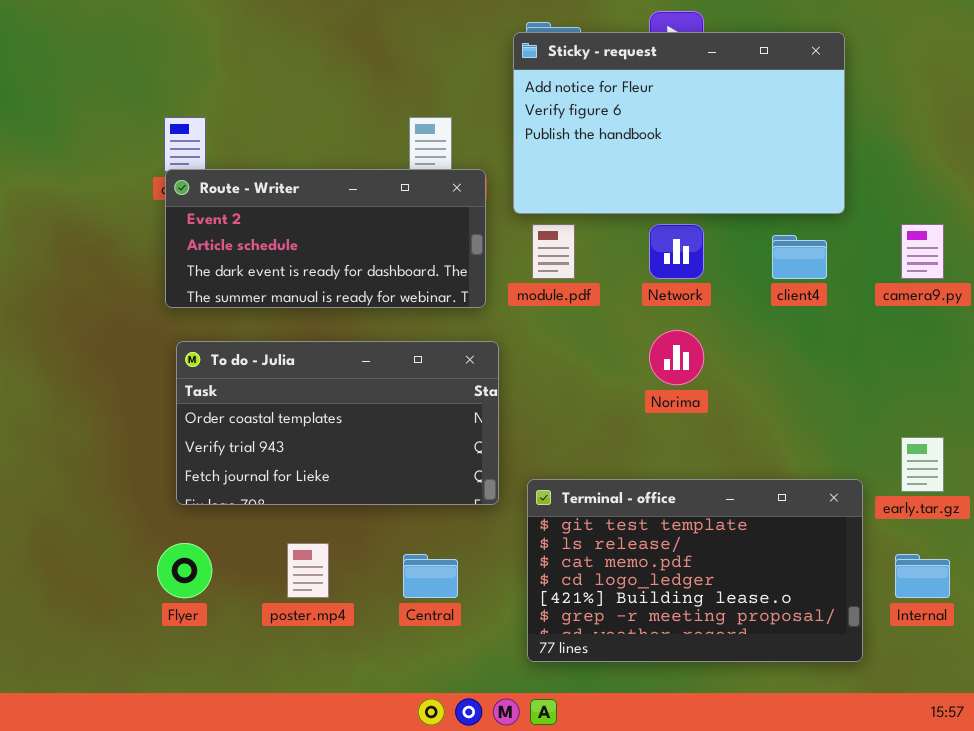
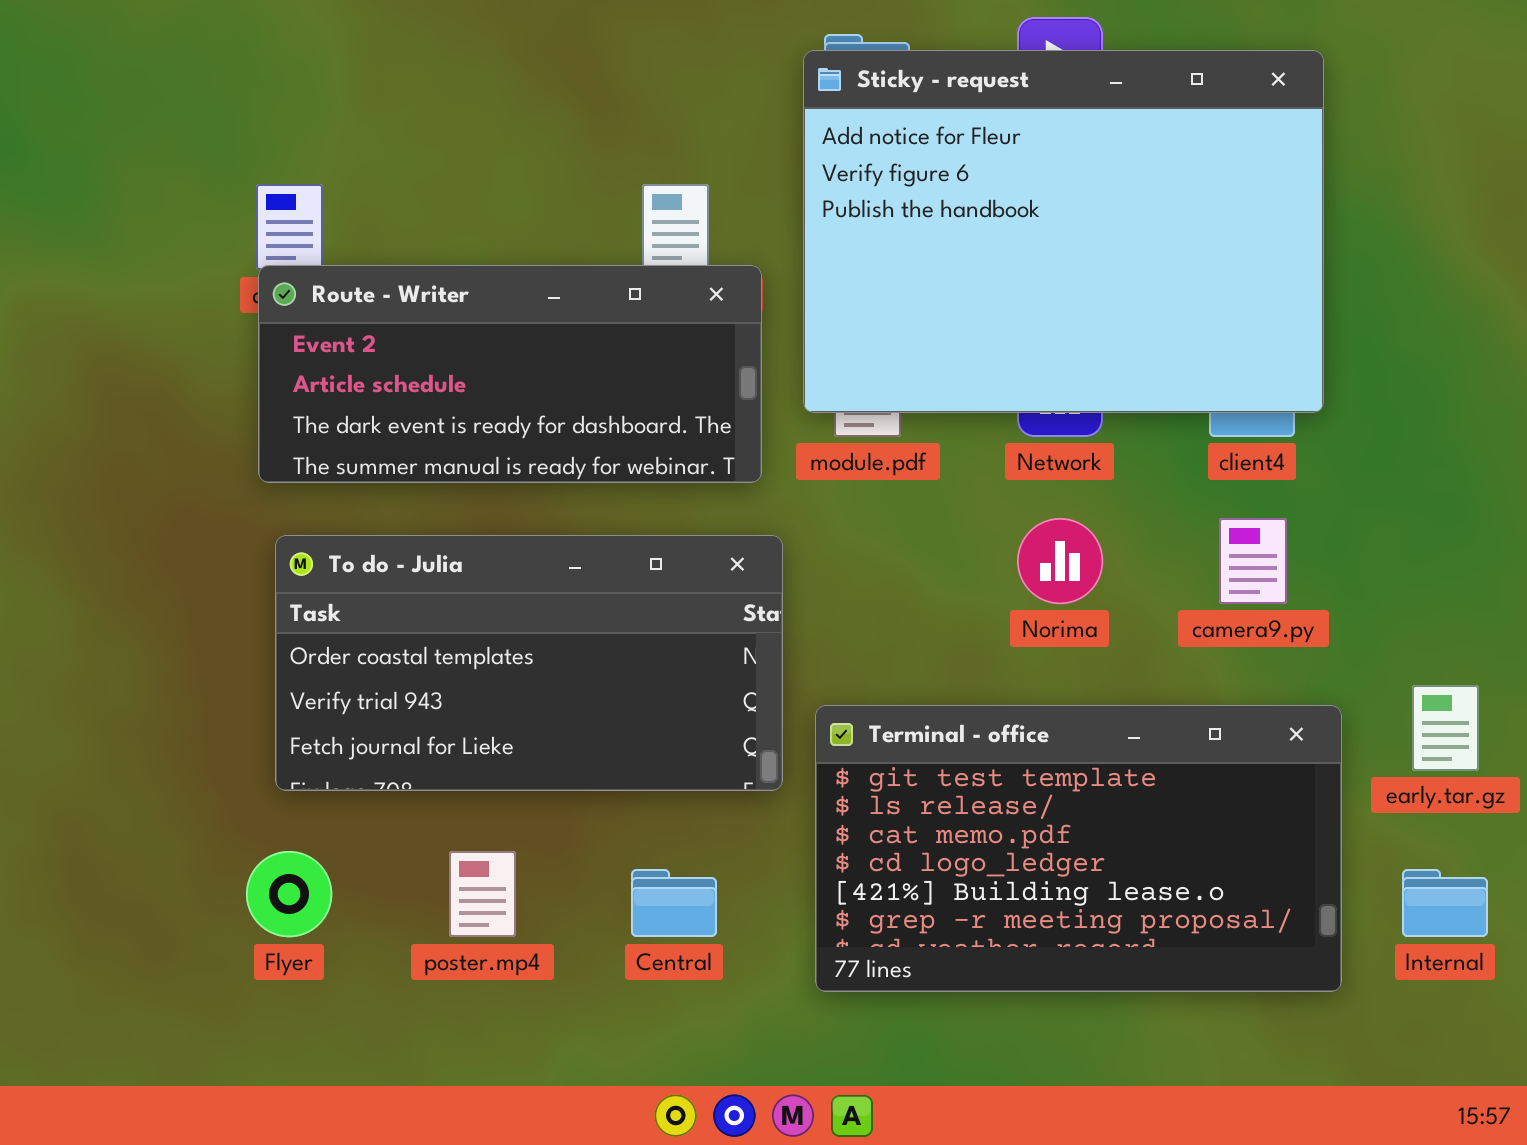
Sticky - request: [513,32,845,214] -> [803,50,1324,413], resized
camera9.py: [901,224,944,279] -> [1219,518,1287,604], moved
Terminal - office: [527,479,863,662] -> [815,705,1342,992], moved

